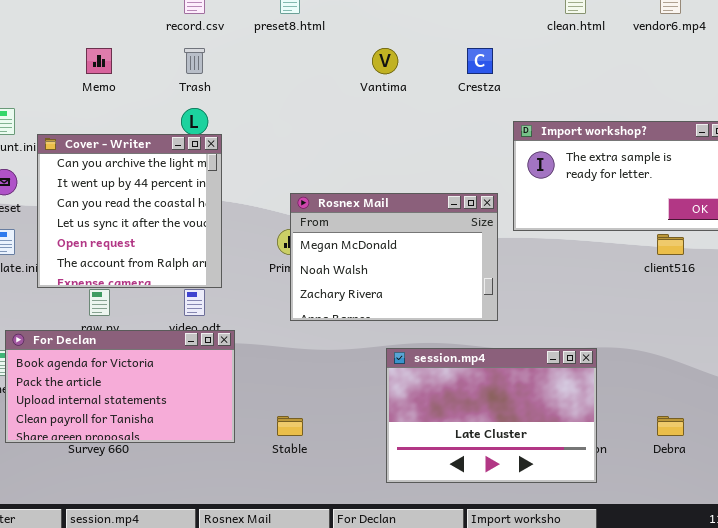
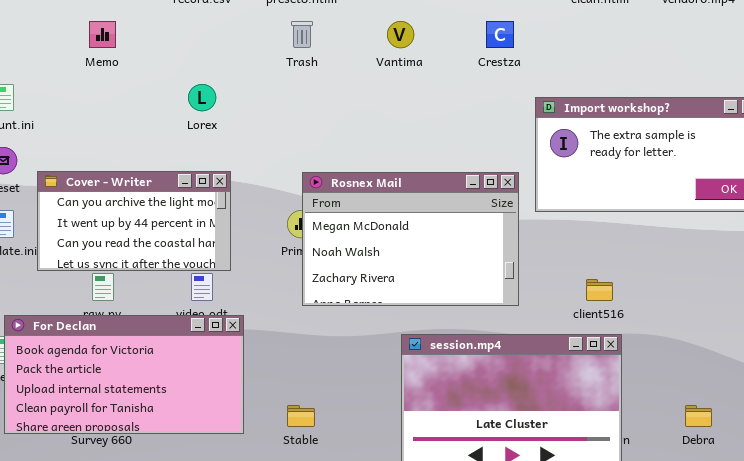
Trash: [184,48,205,74] -> [291,21,313,48], moved
Cover - Writer: [37,134,222,288] -> [37,171,231,271], resized
client516: [657,234,684,255] -> [586,279,613,301], moved

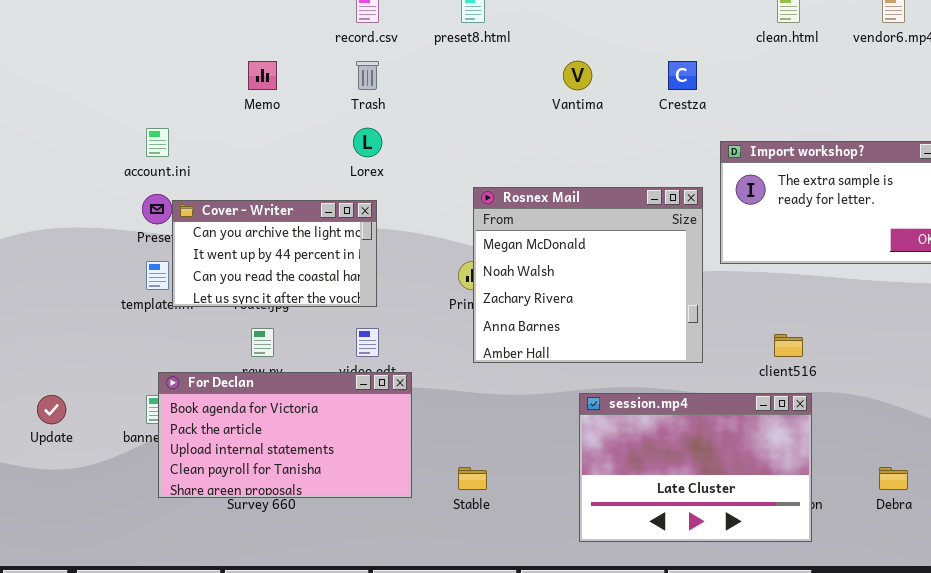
Trash: [291,21,313,48] -> [356,61,379,90], moved
Cover - Writer: [37,171,231,271] -> [172,200,377,307], moved
Rosnex Mail: [302,172,519,306] -> [473,187,703,363], resized

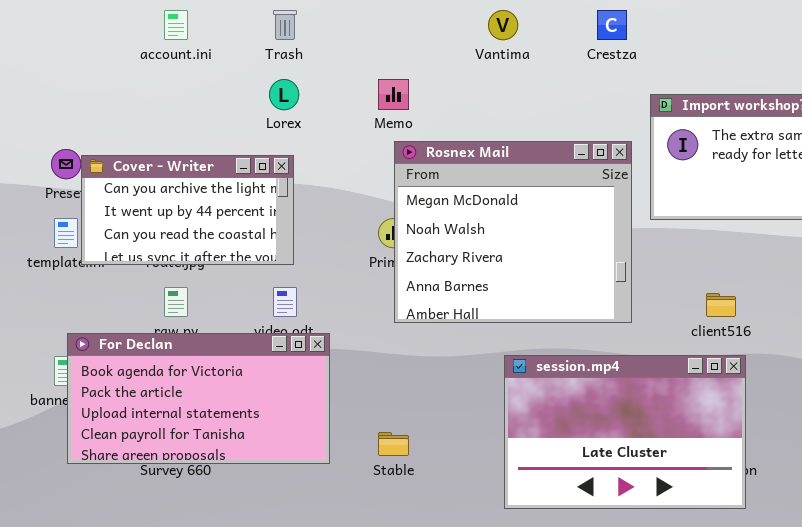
Memo: [248,61,277,90] -> [378,79,409,110], moved
account.ini: [146,128,169,157] -> [164,10,188,40], moved

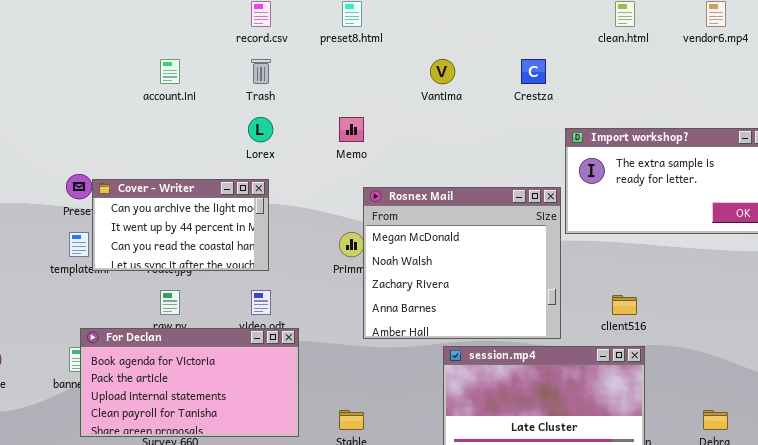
Rosnex Mail: [394,141,632,323] -> [363,187,561,339], moved

